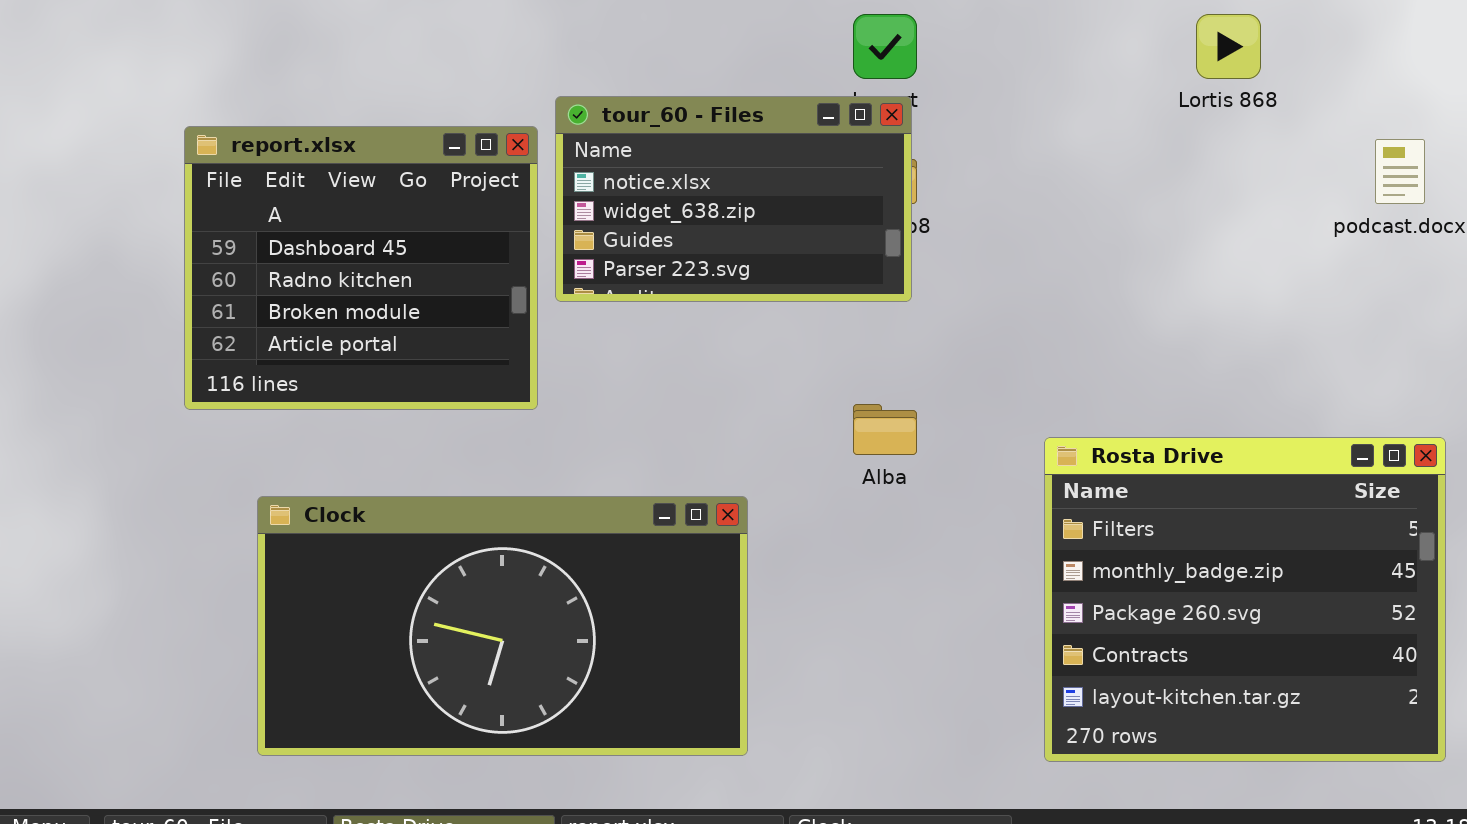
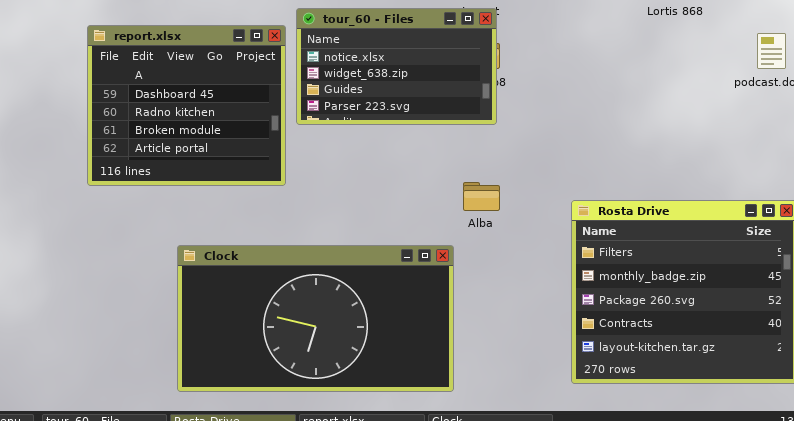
Clock: [257,496,748,756] -> [177,245,454,392], moved

